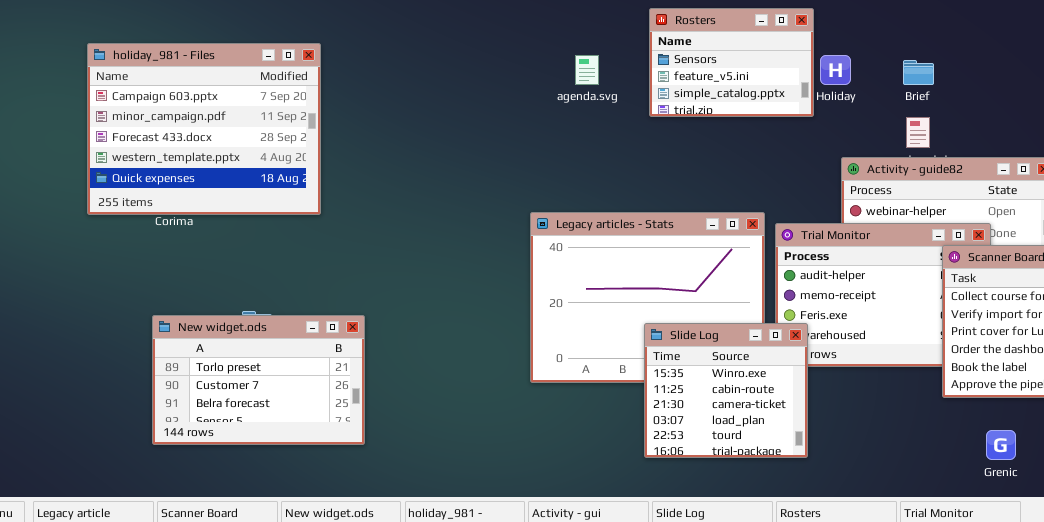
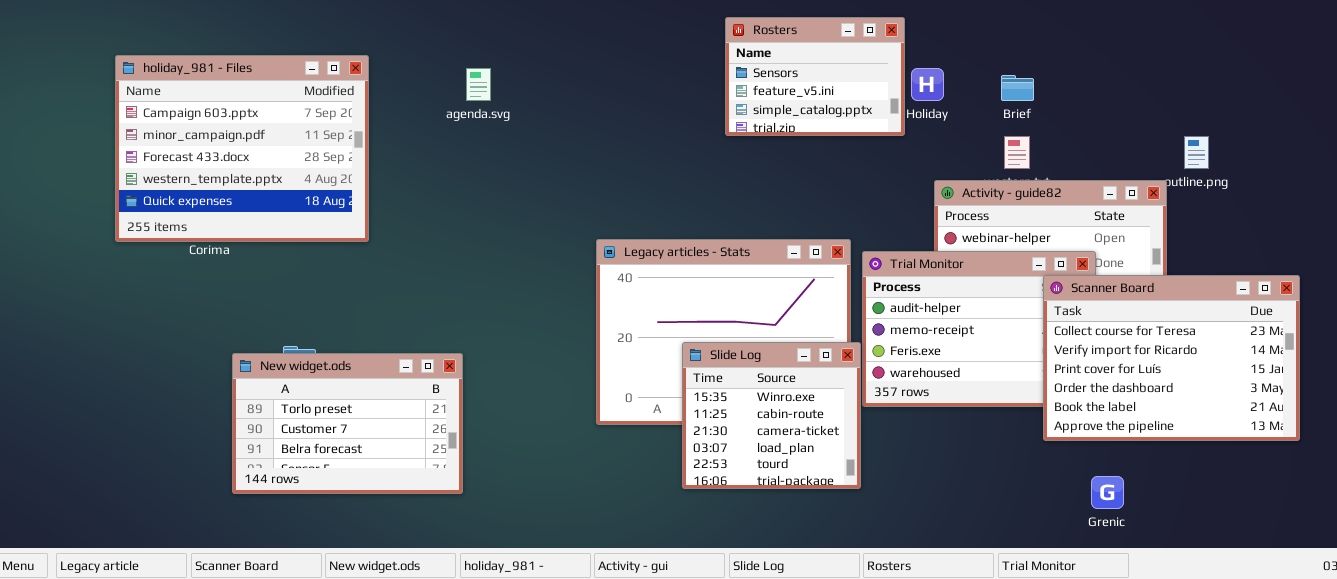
agenda.svg: [575,55,599,85] -> [466,68,491,101], moved
New widget.ods: [152,315,365,445] -> [232,353,463,494], moved
Slide Log: [644,323,808,458] -> [682,342,861,489], moved

